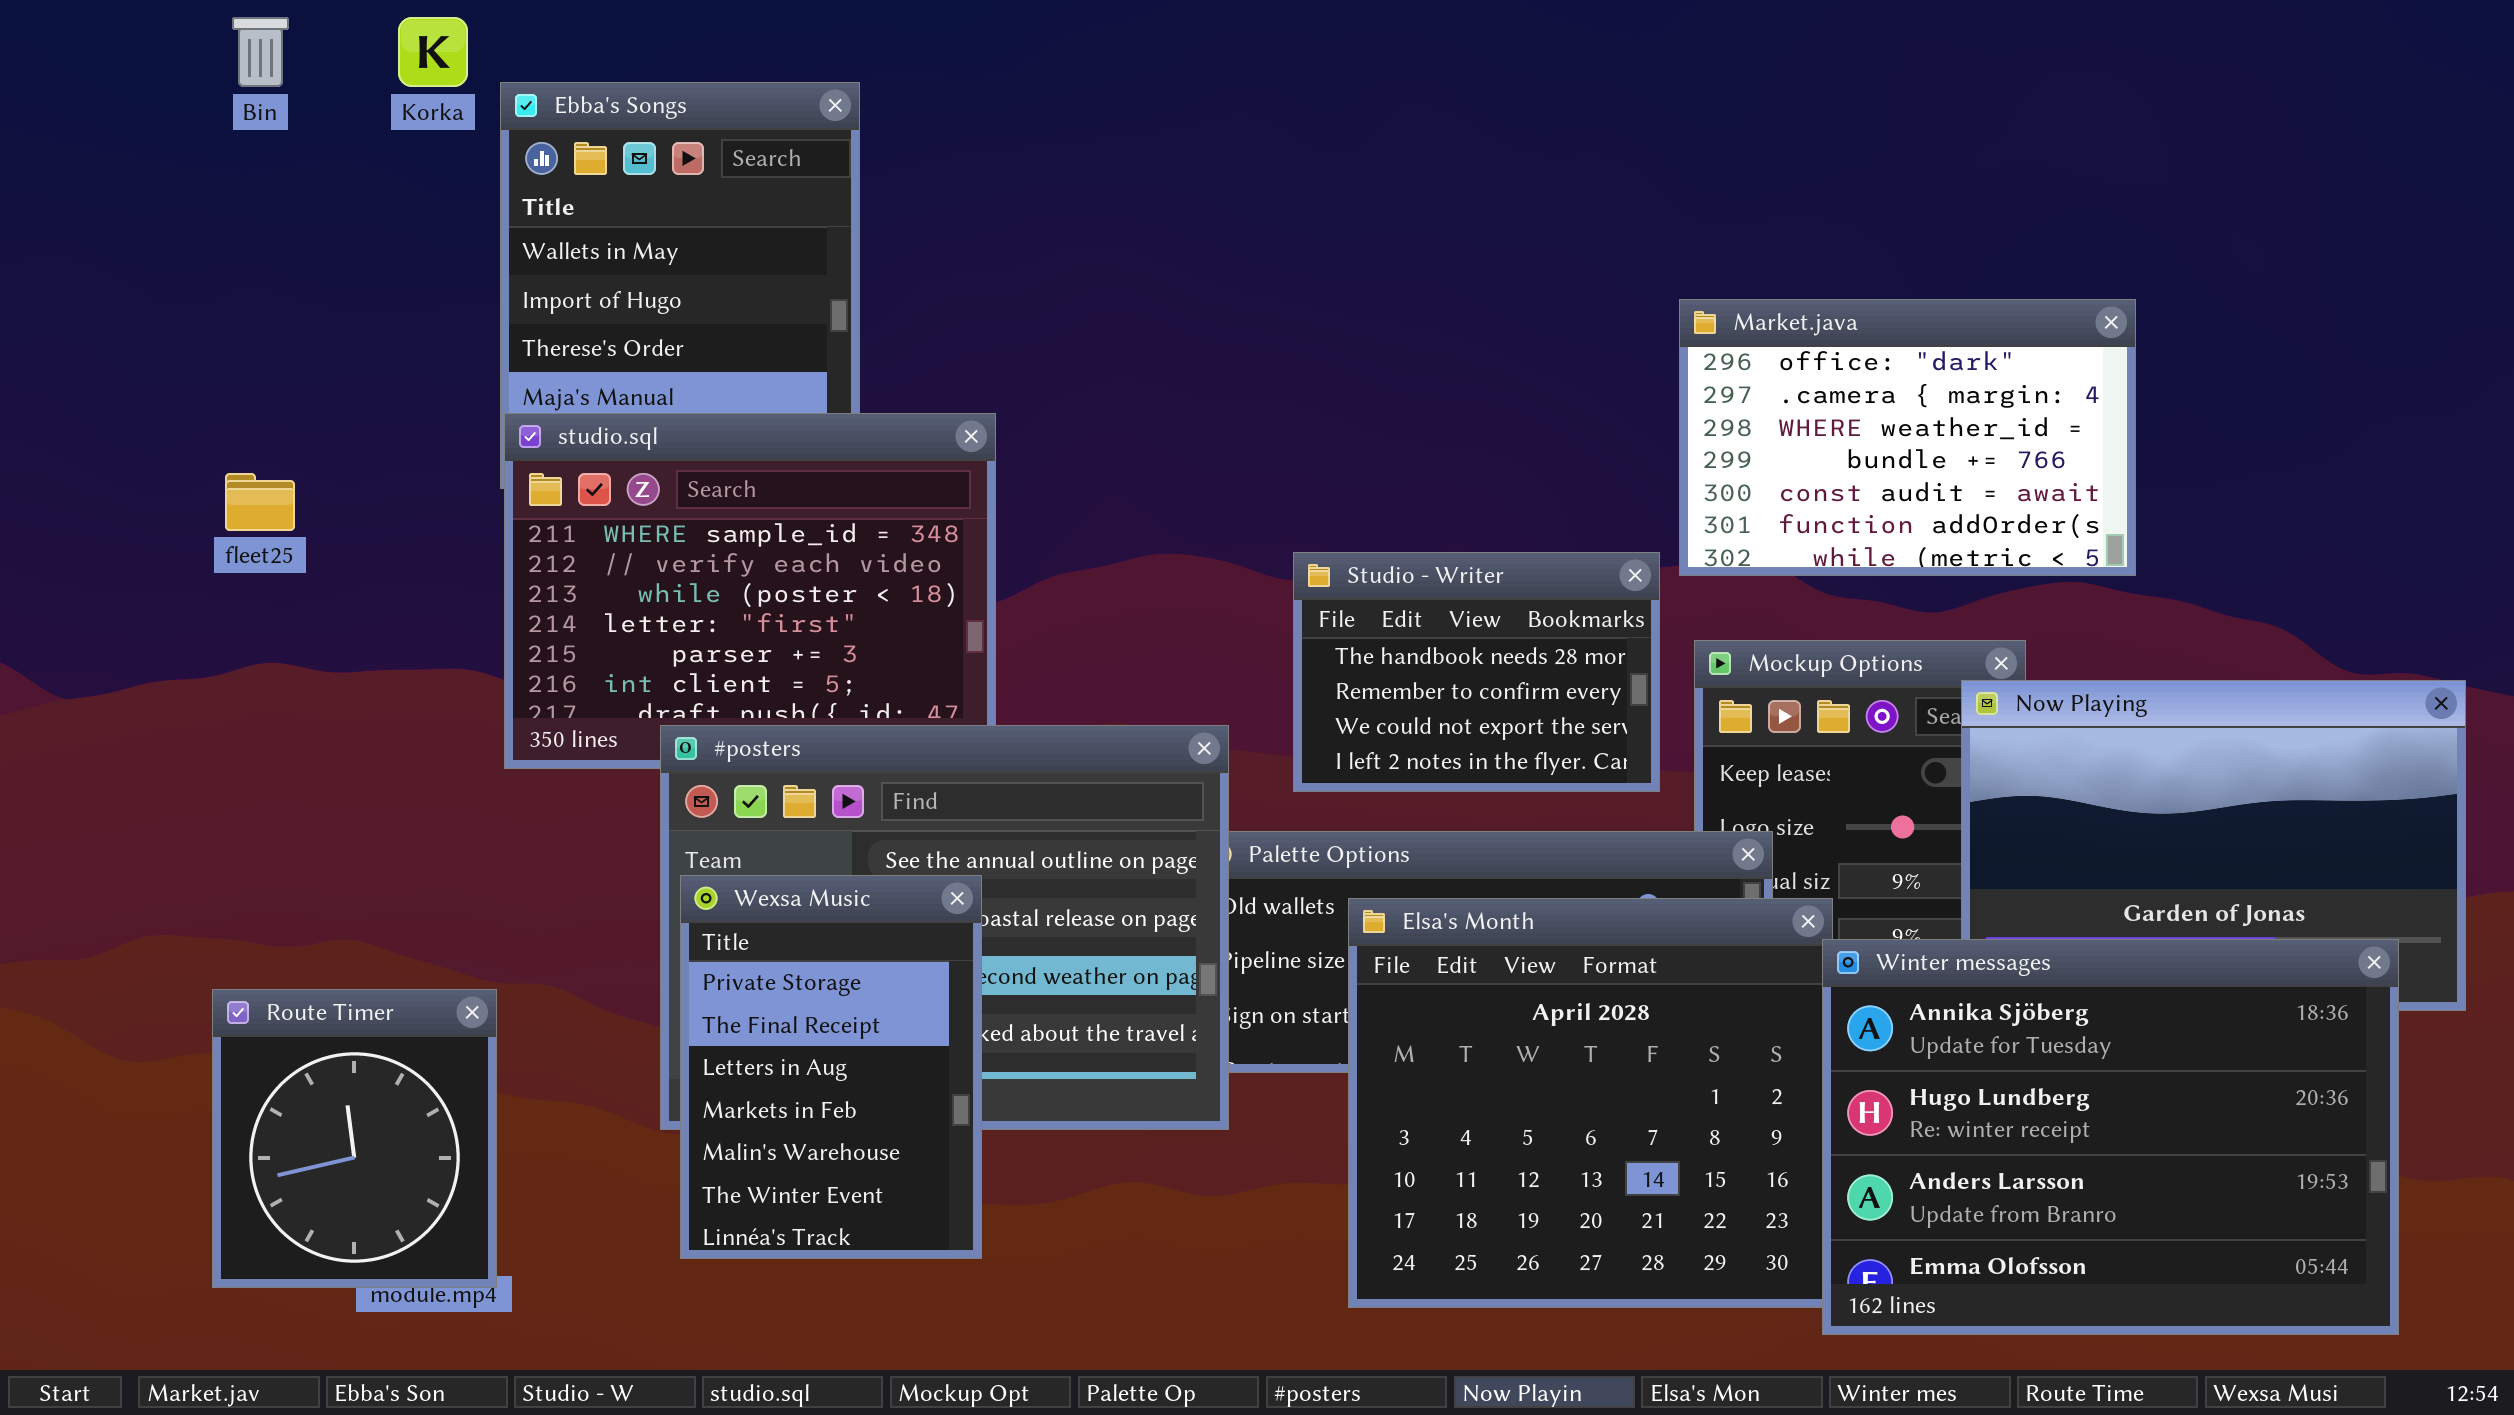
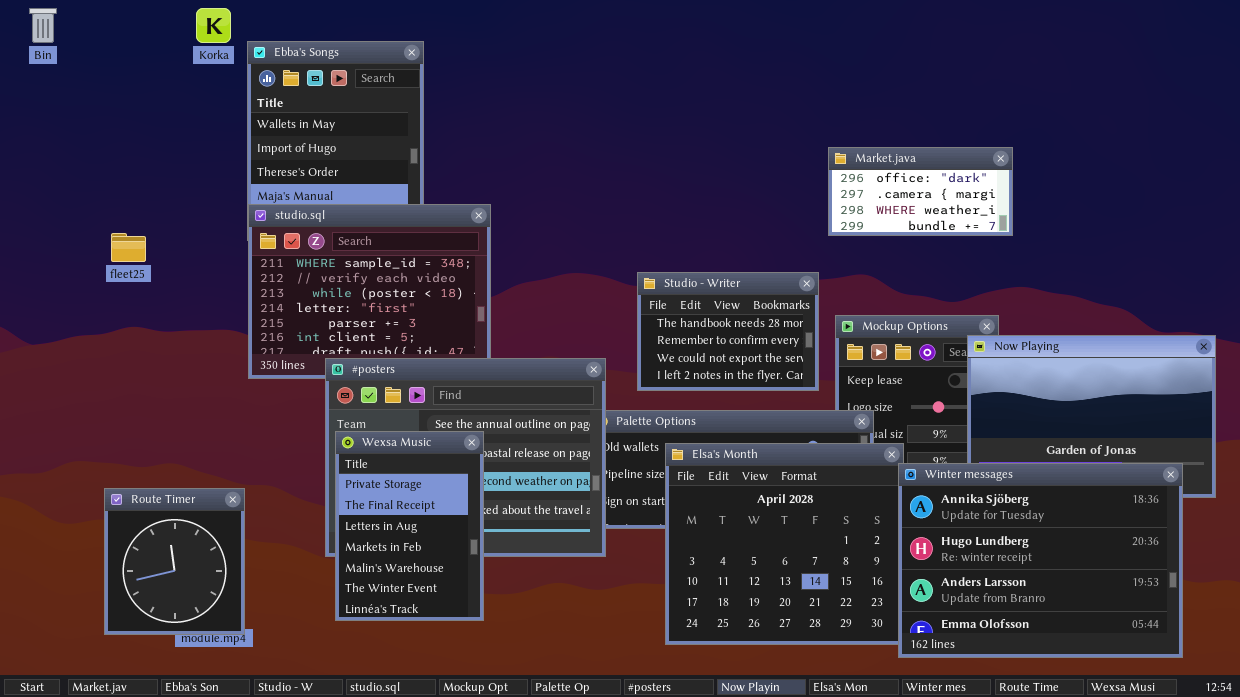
Bin: [232,17,289,87] -> [29,8,57,43], moved
Market.java: [1679,299,2136,576] -> [828,147,1013,236], resized

